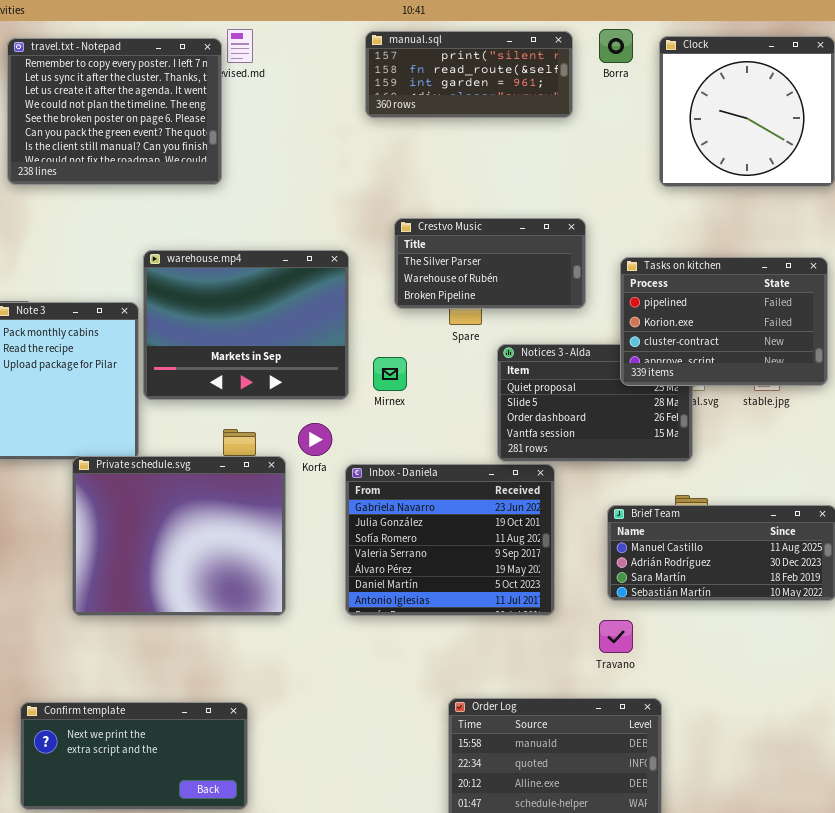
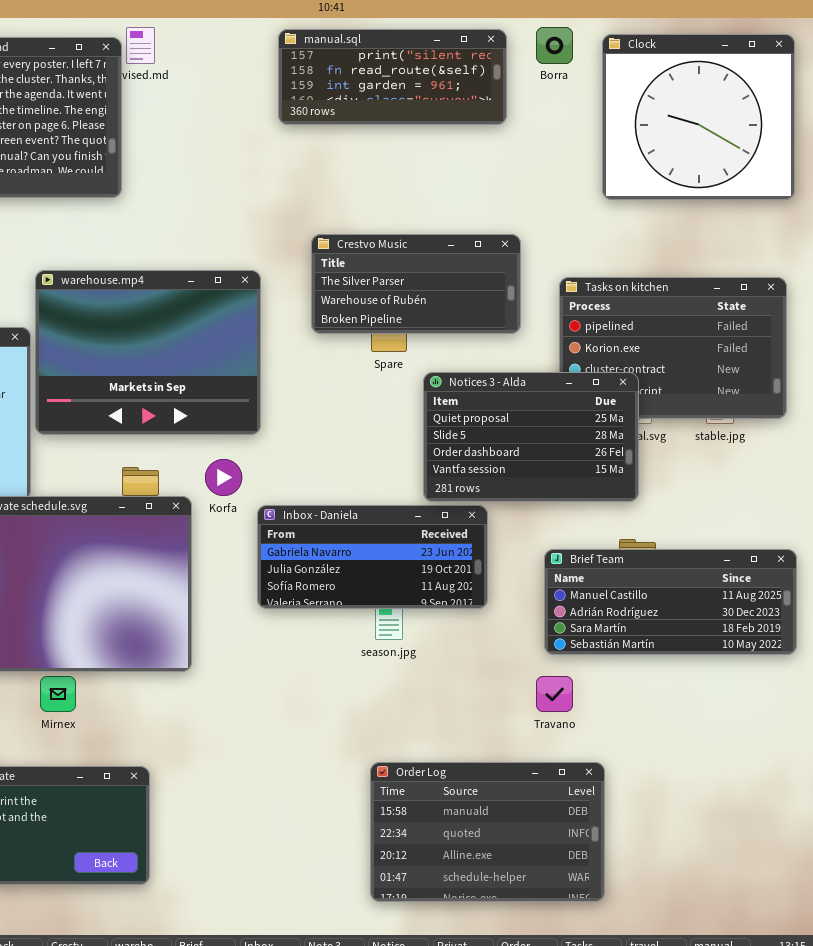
Notices 3 - Alda: [497,344,693,462] -> [423,372,639,502], raised
Mirnex: [373,357,407,391] -> [40,676,76,712], moved
Inbox - Daniela: [345,464,555,616] -> [257,505,488,609], resized

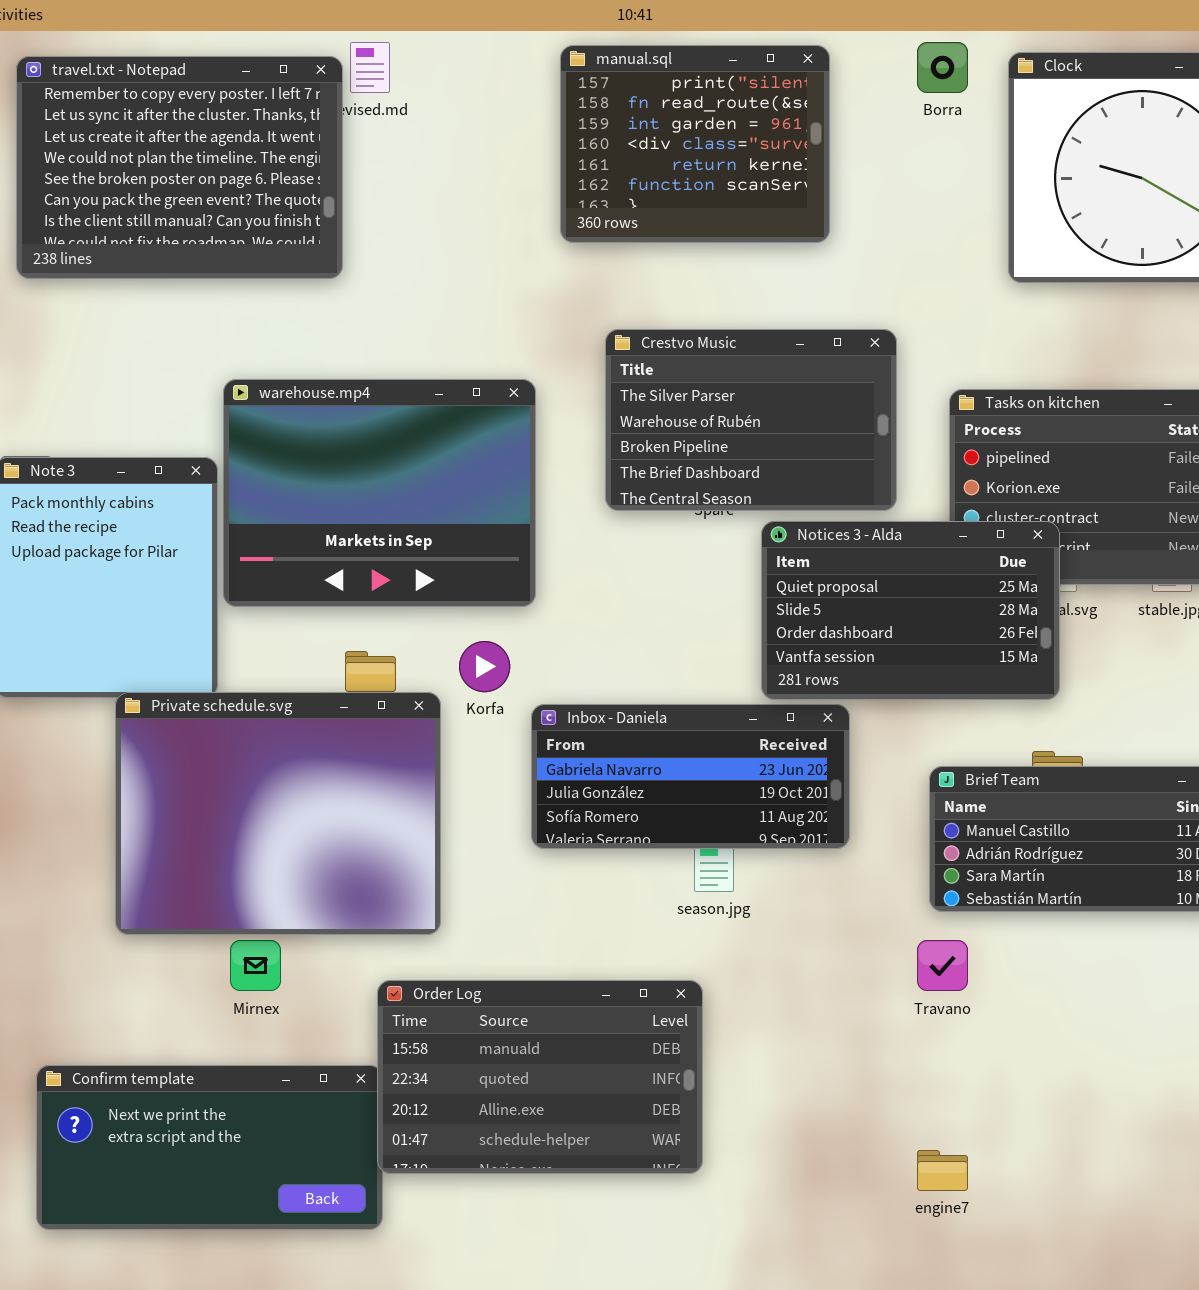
manual.sql: [278,29,507,125] -> [560,45,830,243], resized
Crestvo Music: [311,234,521,334] -> [605,329,897,511], resized
Order Log: [370,762,605,902] -> [377,980,703,1174], moved

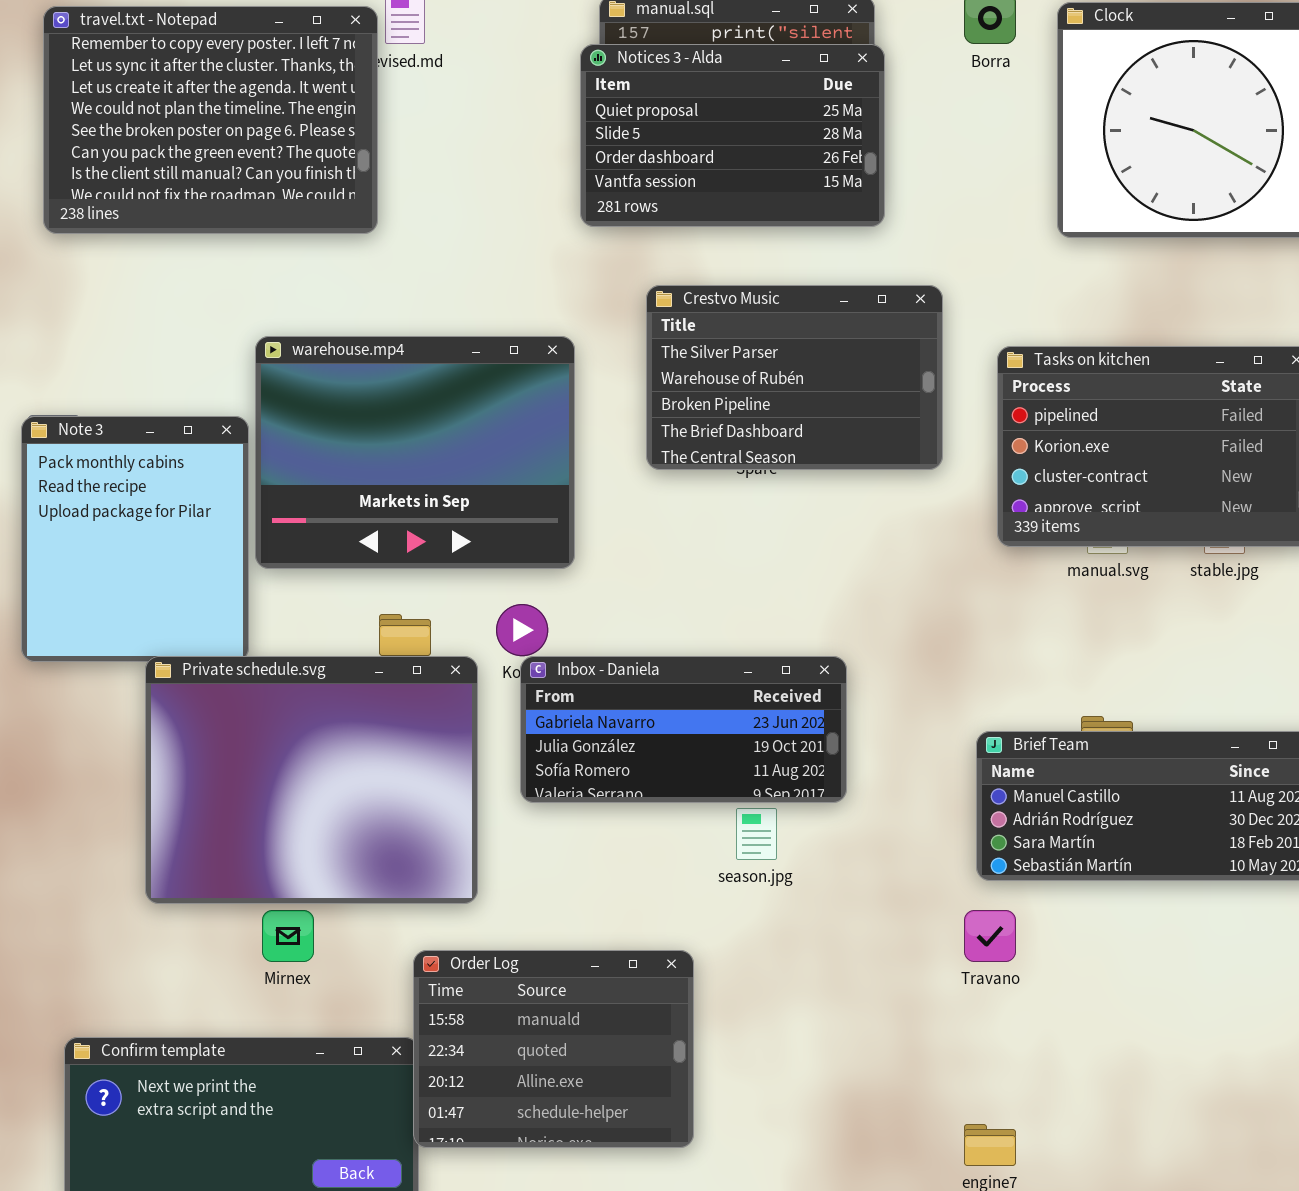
Notices 3 - Alda: [761,521,1060,700] -> [580,44,885,227], moved
Inbox - Daniela: [531,704,850,849] -> [520,656,847,803], moved
Order Log: [377,980,703,1174] -> [413,950,694,1148], resized

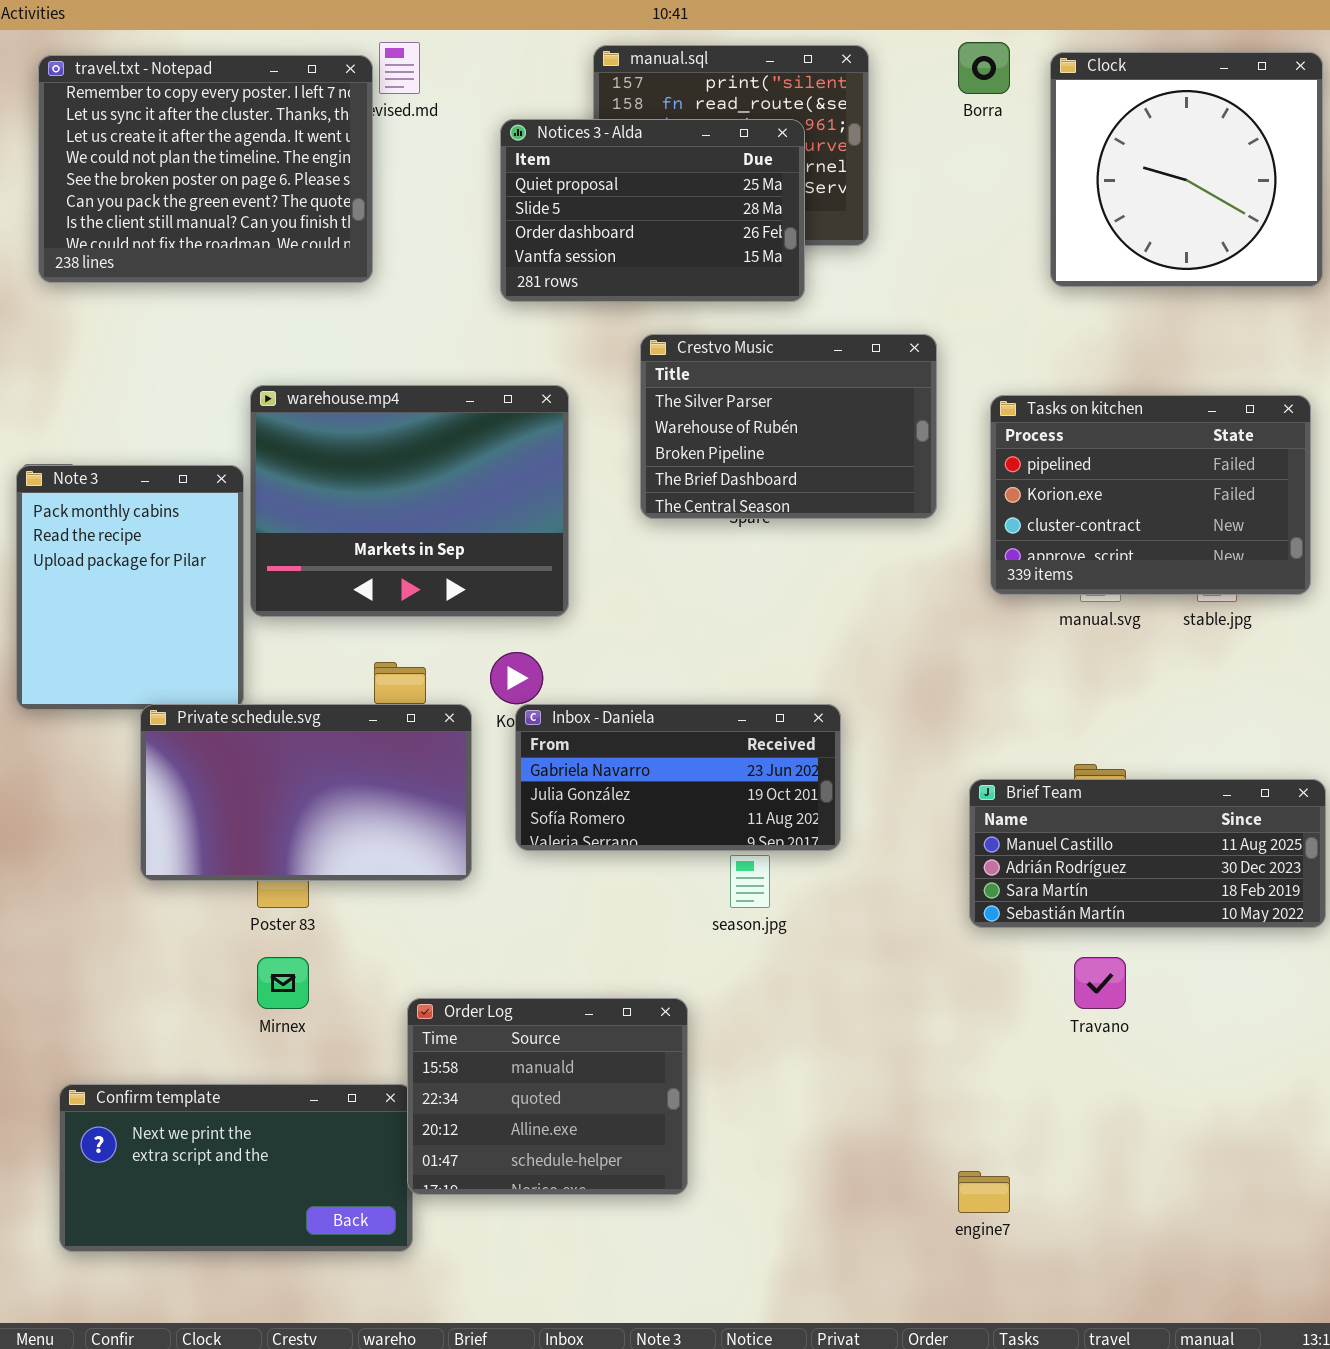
Notices 3 - Alda: [580,44,885,227] -> [500,119,805,302], moved
Private schedule.svg: [145,656,478,904] -> [140,704,472,881], resized
Travano: [964,910,1016,962] -> [1074,957,1126,1009], moved

